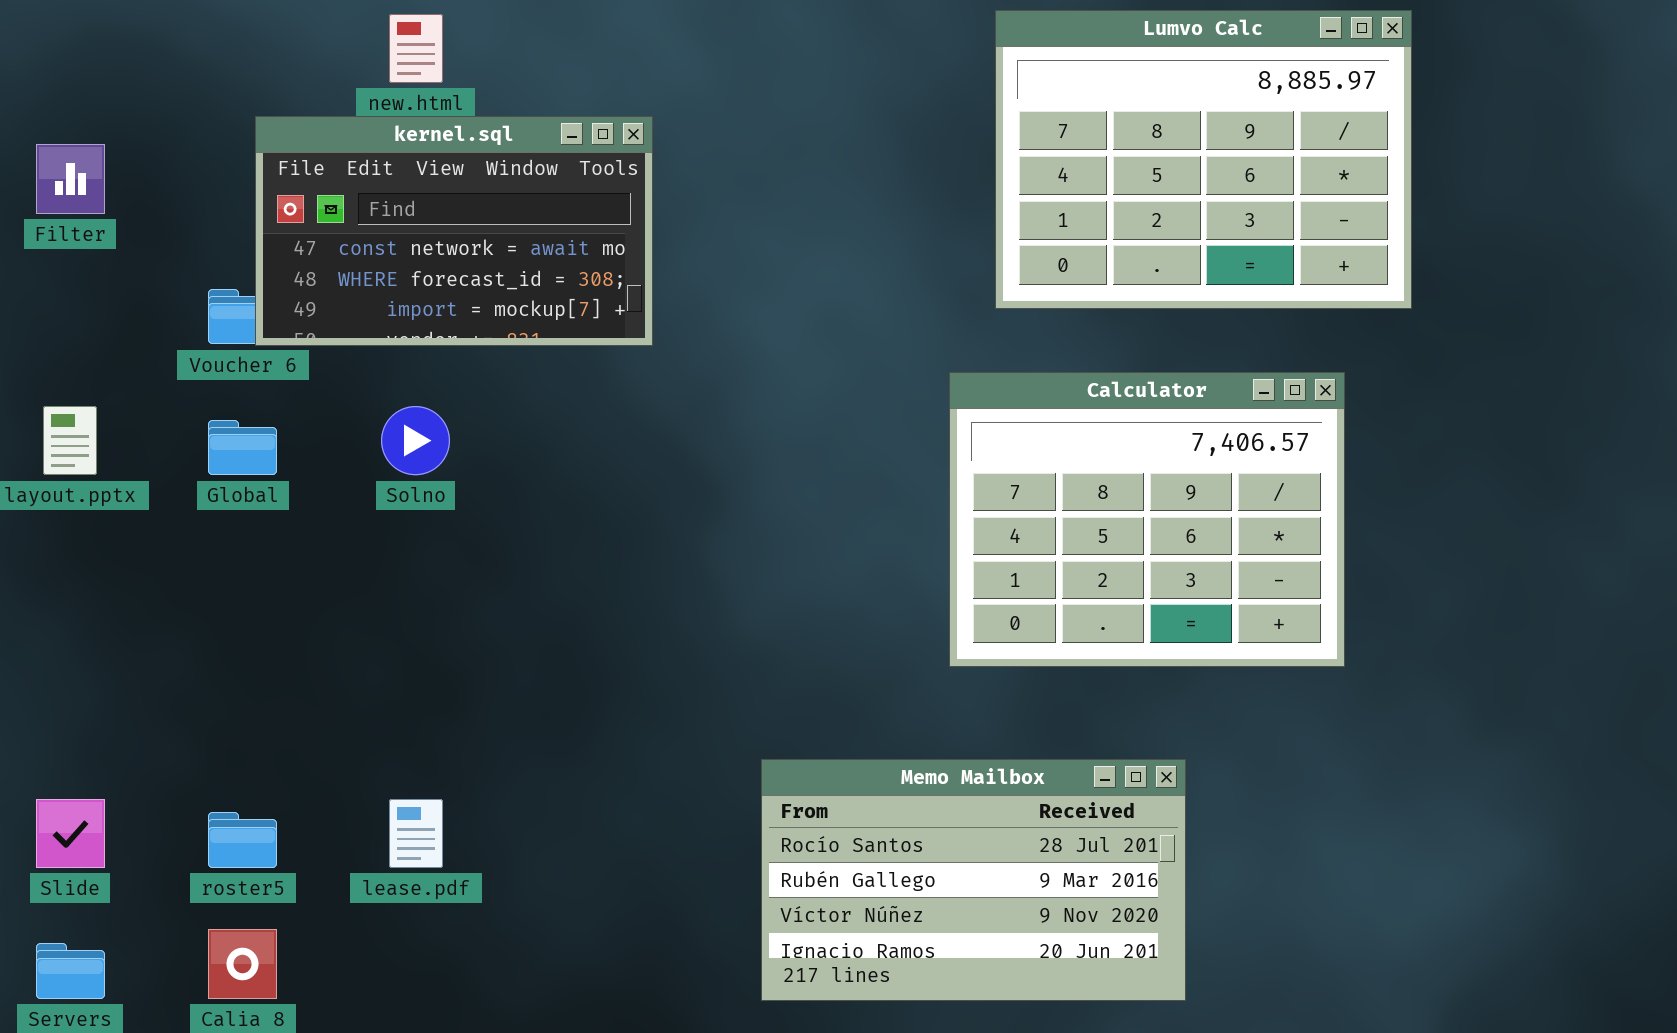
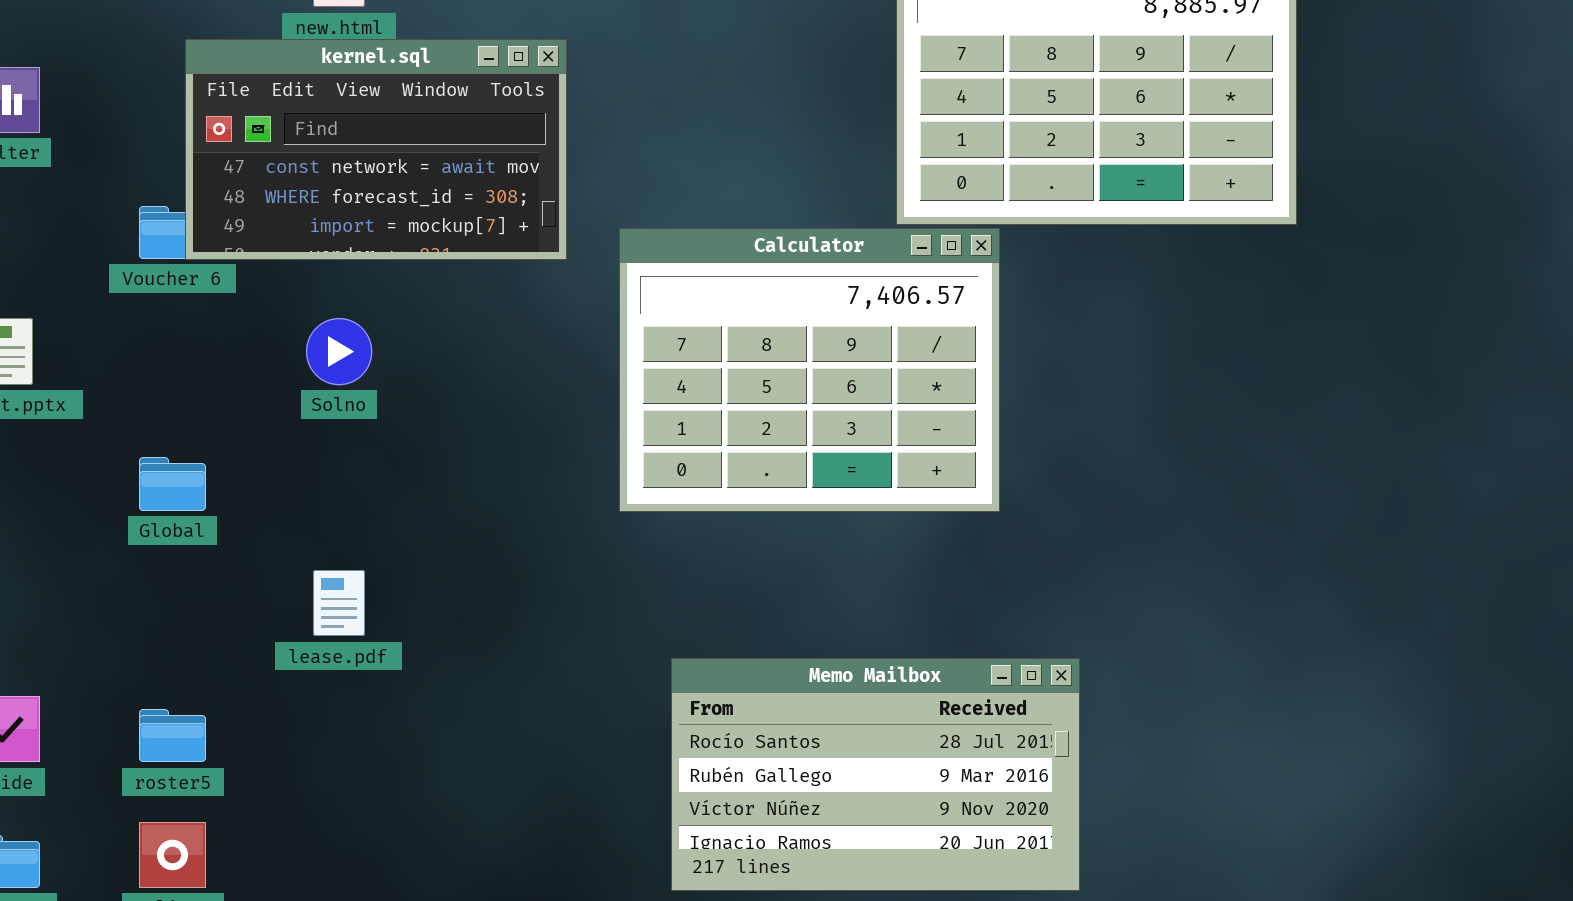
Calculator: [949,372,1345,667] -> [619,228,1000,512], moved
Global: [208,420,277,475] -> [139,457,206,511], moved
lease.pdf: [389,799,443,868] -> [313,570,365,636], moved

